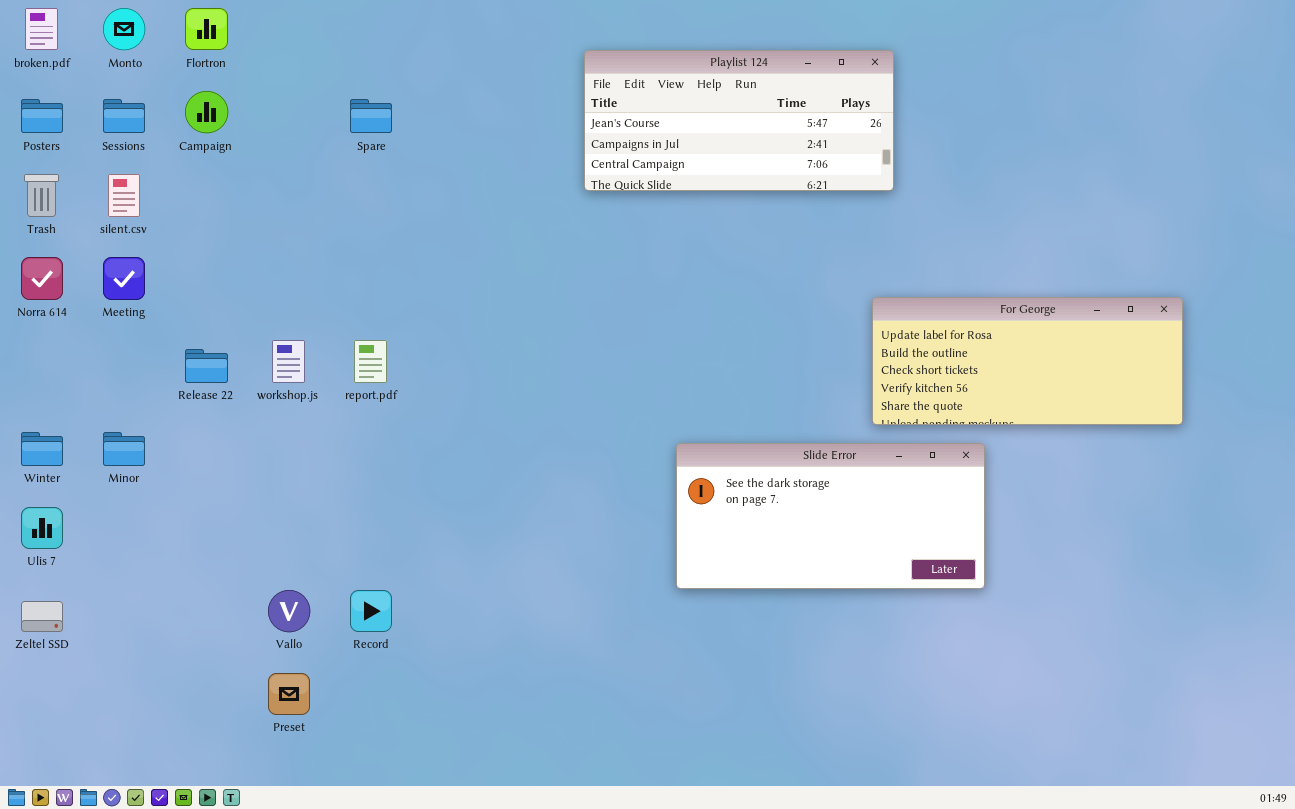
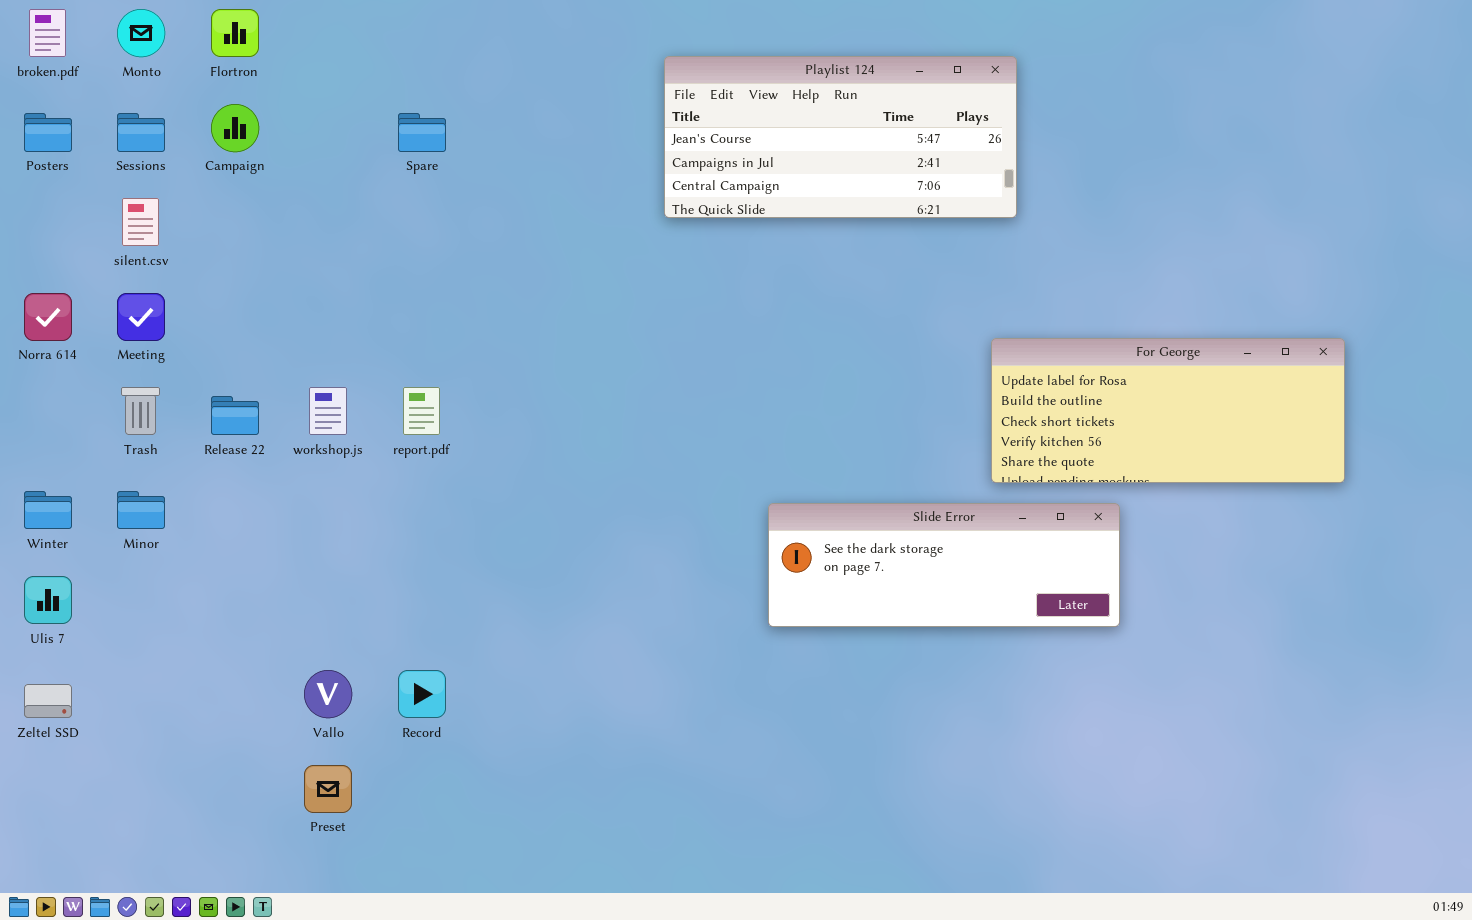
Trash: [24,174,59,217] -> [121,387,160,435], moved
Slide Error: [676,443,985,589] -> [768,503,1120,627], resized

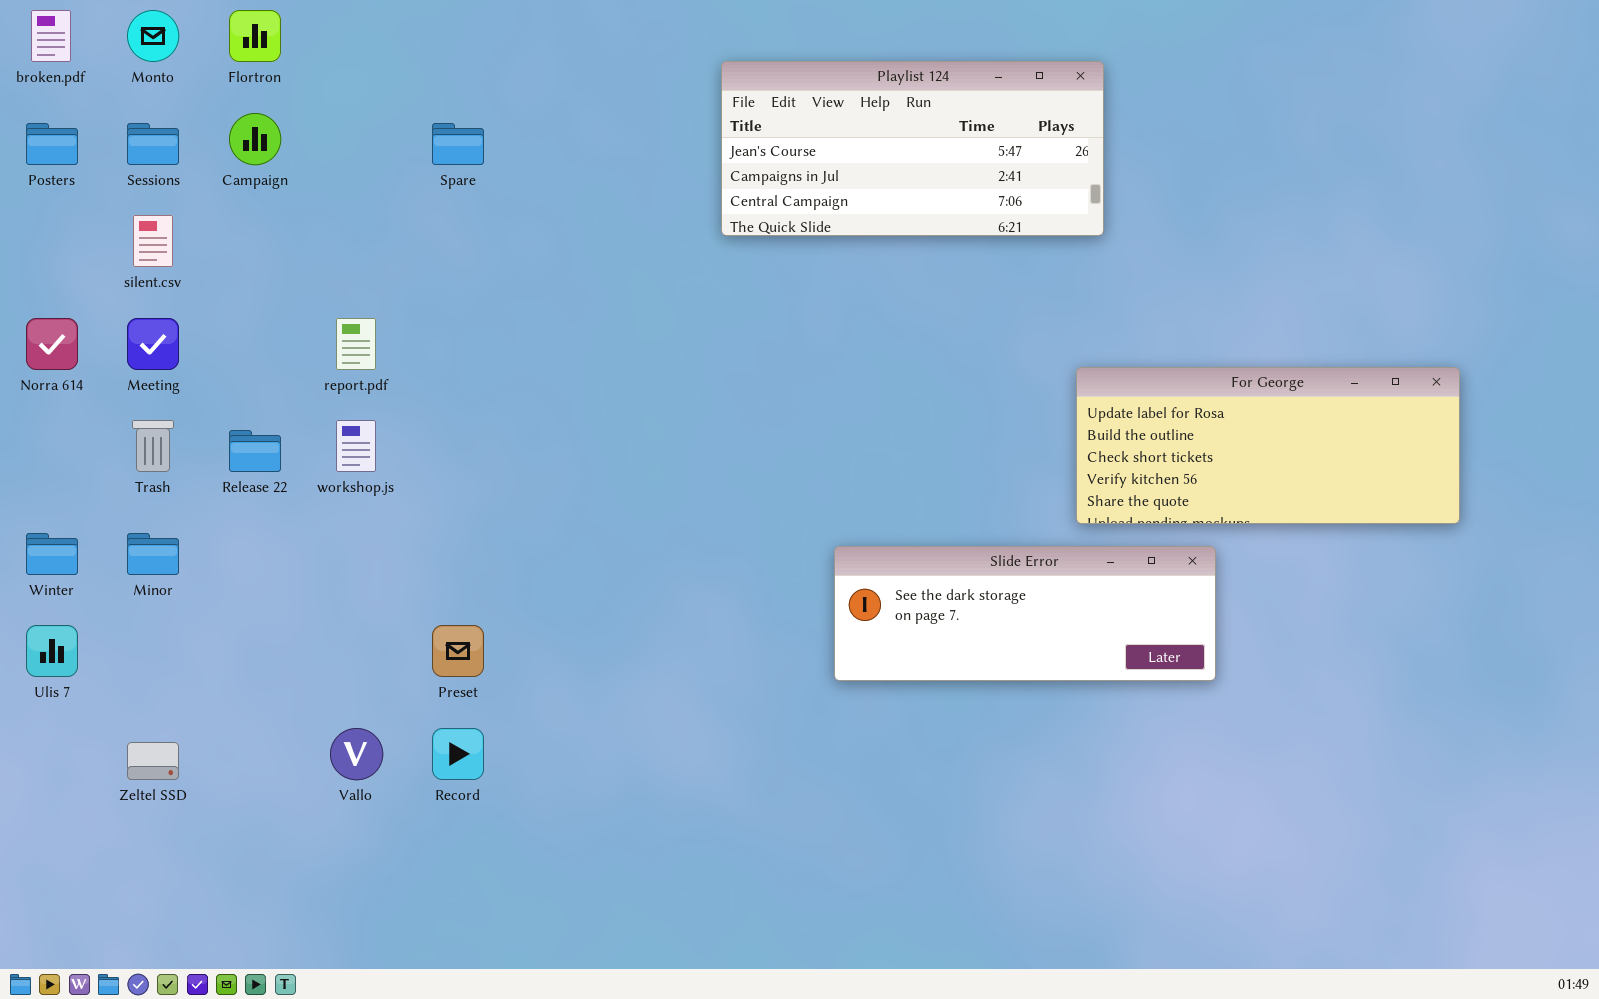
report.pdf: [403,387,440,435] -> [336,318,376,370], moved
Zeltel SSD: [24,684,72,718] -> [127,742,179,780], moved
Preset: [304,765,352,813] -> [432,625,484,677], moved

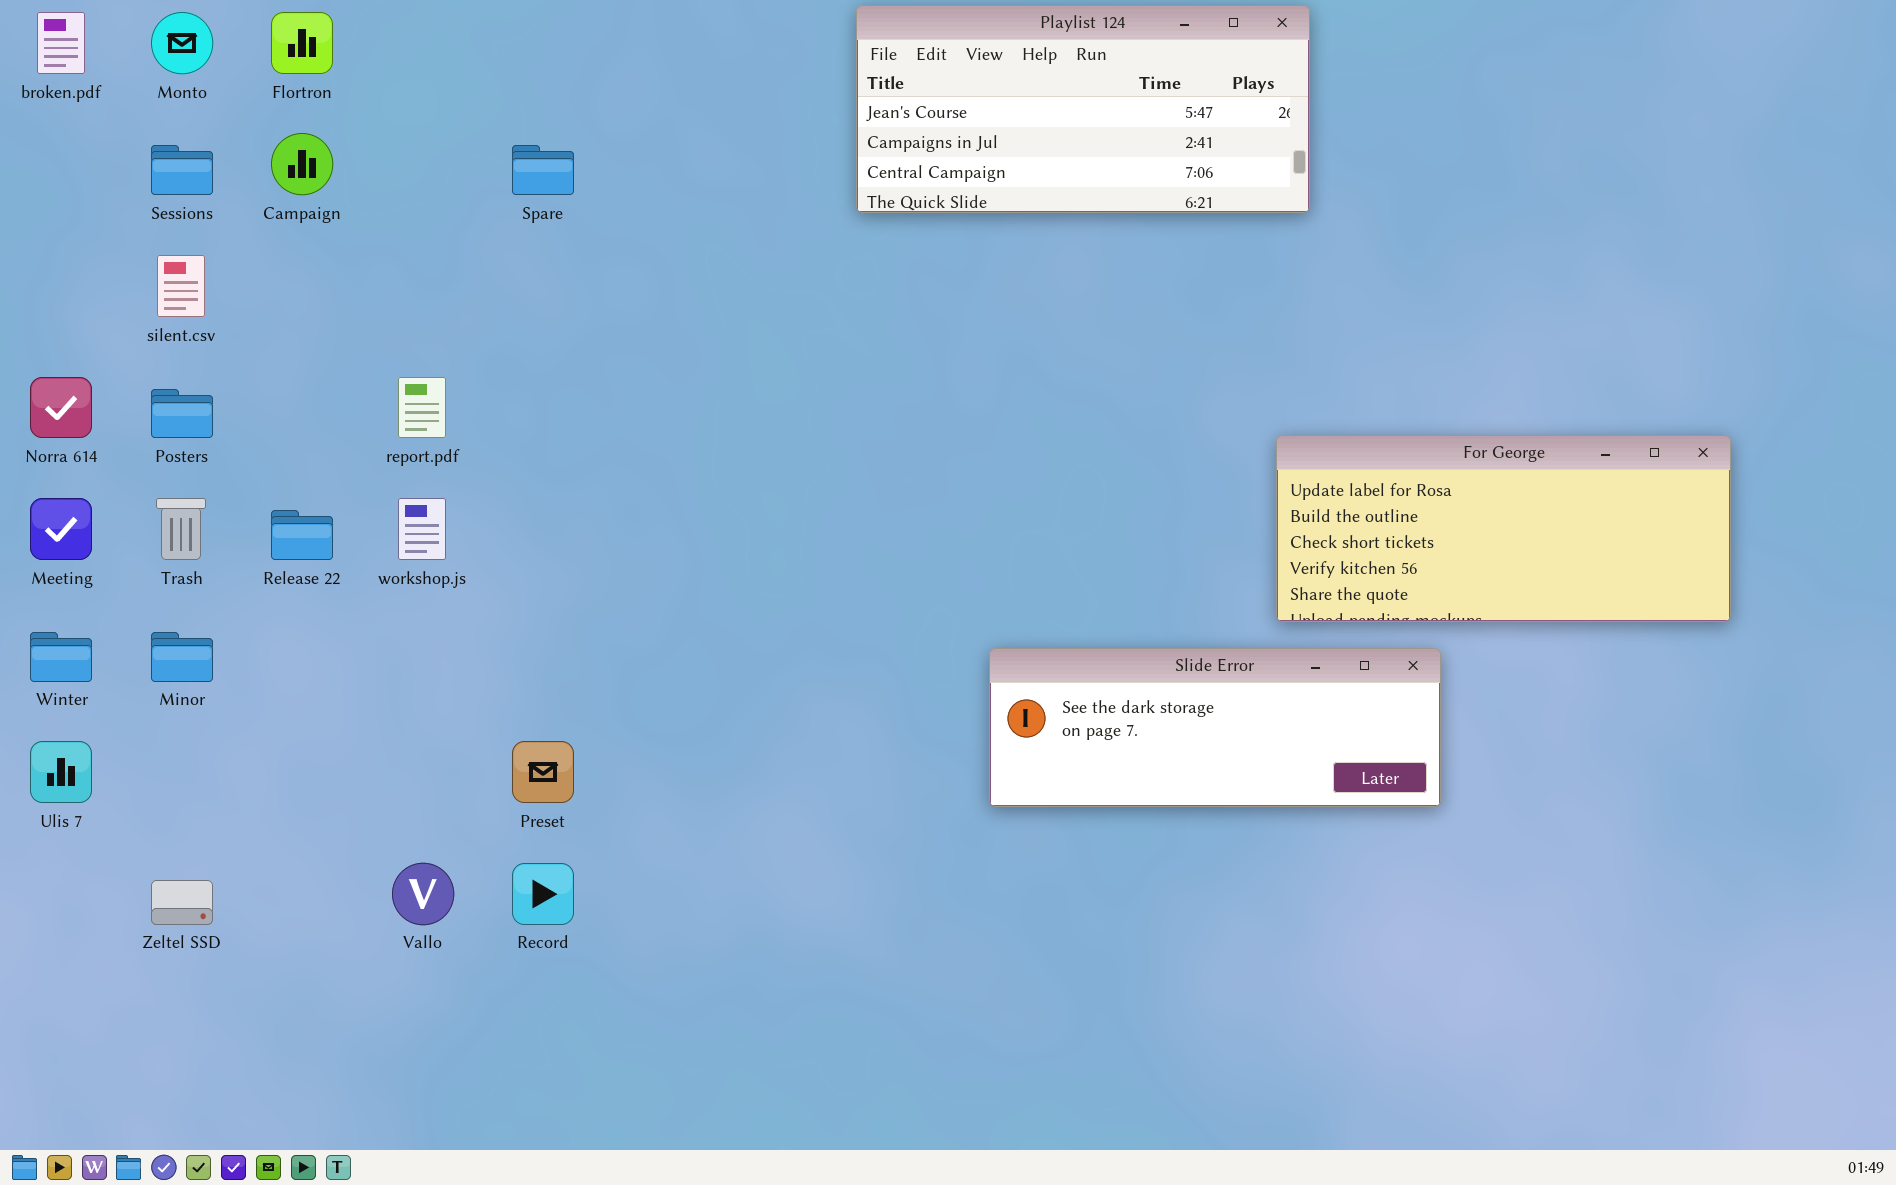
Playlist 124: [721,61,1104,236] -> [856,5,1310,213], moved
Posters: [26,123,78,165] -> [151,389,213,438], moved
Meeting: [127,318,179,370] -> [30,498,92,560], moved

